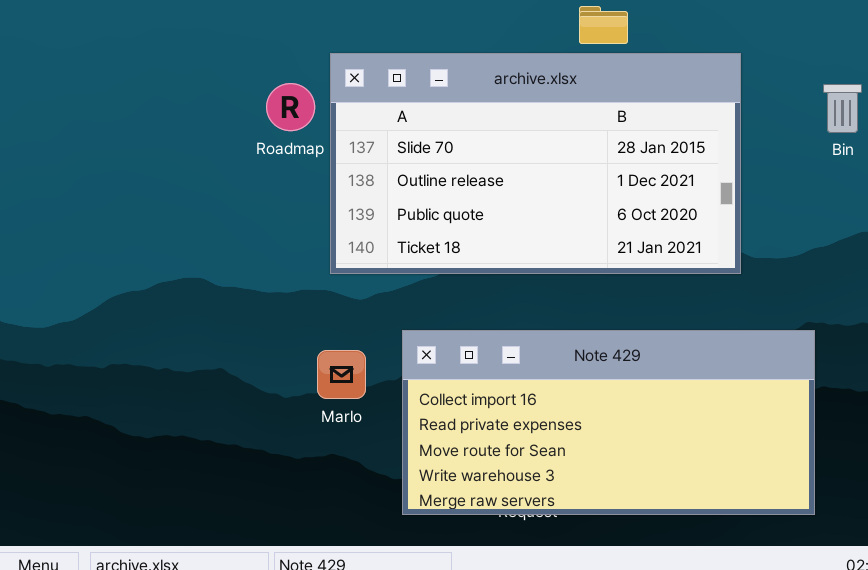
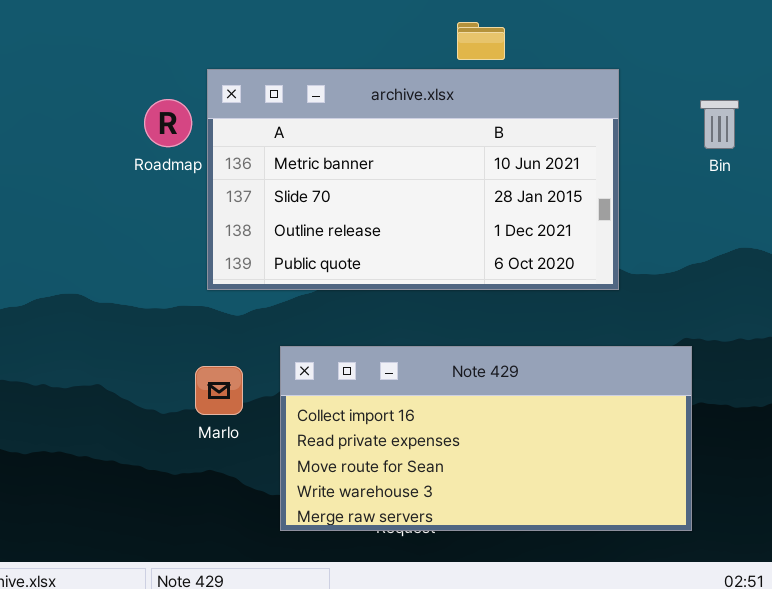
archive.xlsx: [330,53,741,274] -> [207,69,619,290], scrolled up 1 row

